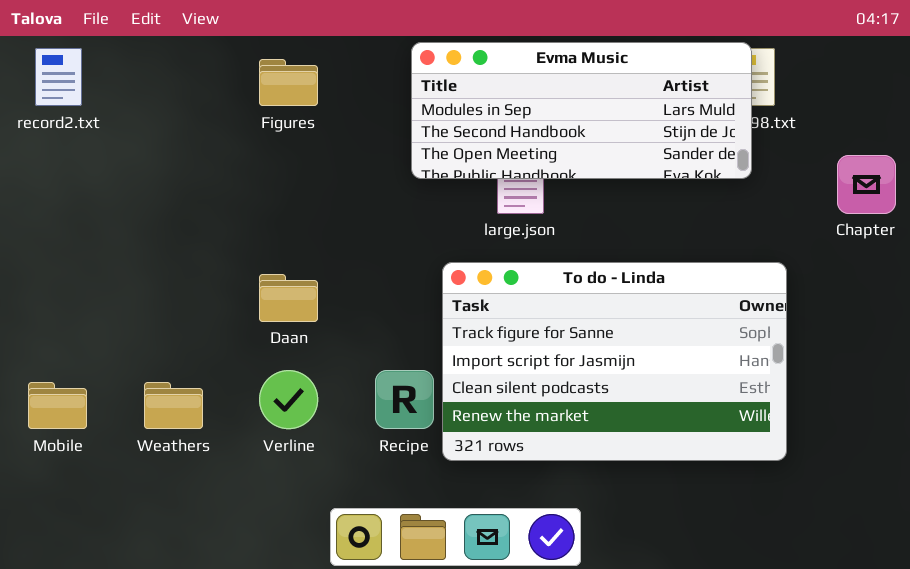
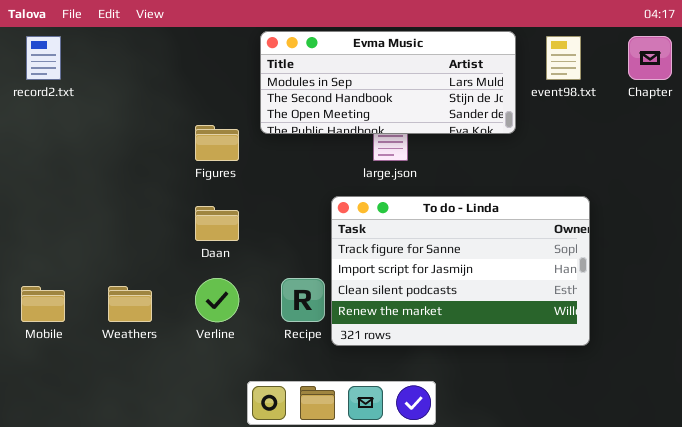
Evma Music: [411,42,752,179] -> [260,31,516,134], moved
Figures: [259,59,318,106] -> [195,125,239,161], moved
Chapter: [837,155,896,214] -> [628,36,672,80], moved

